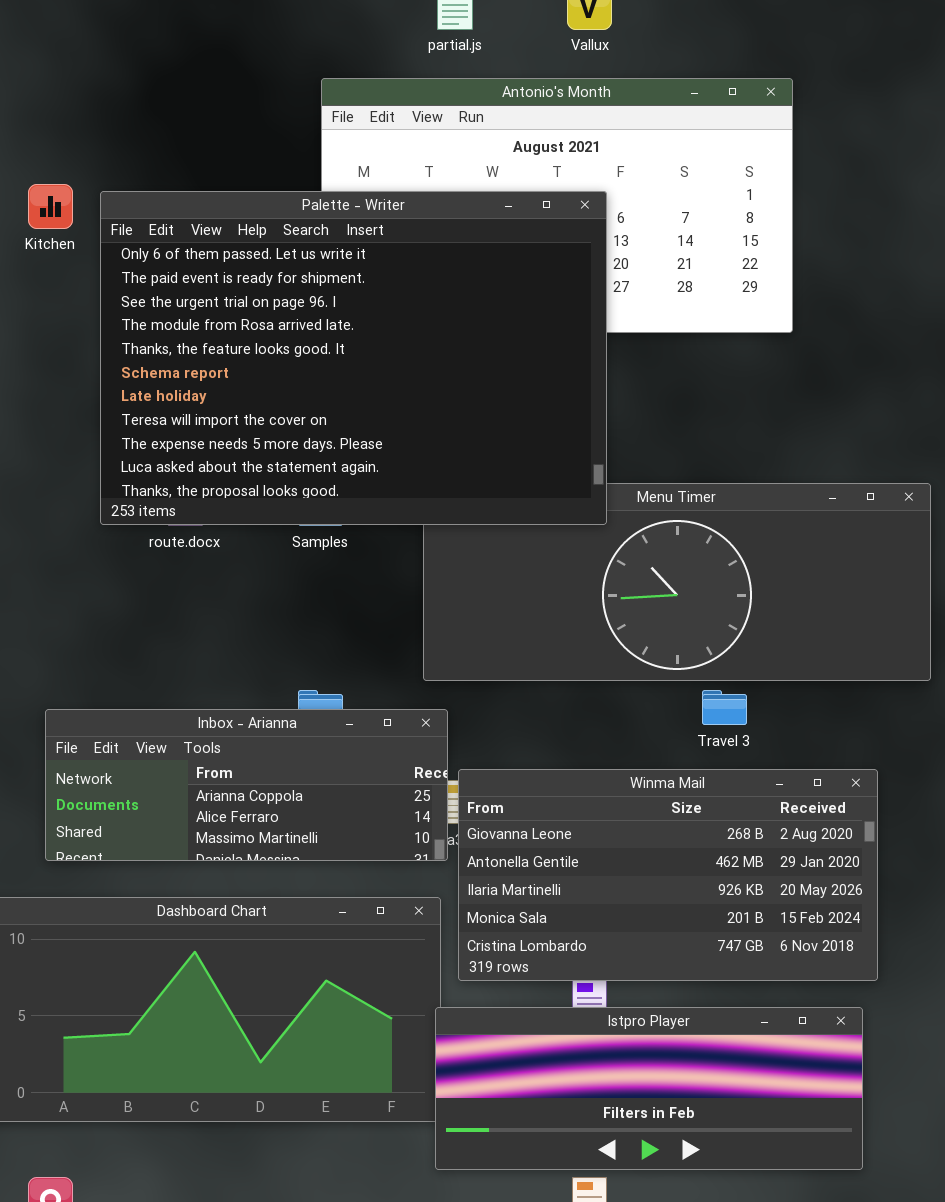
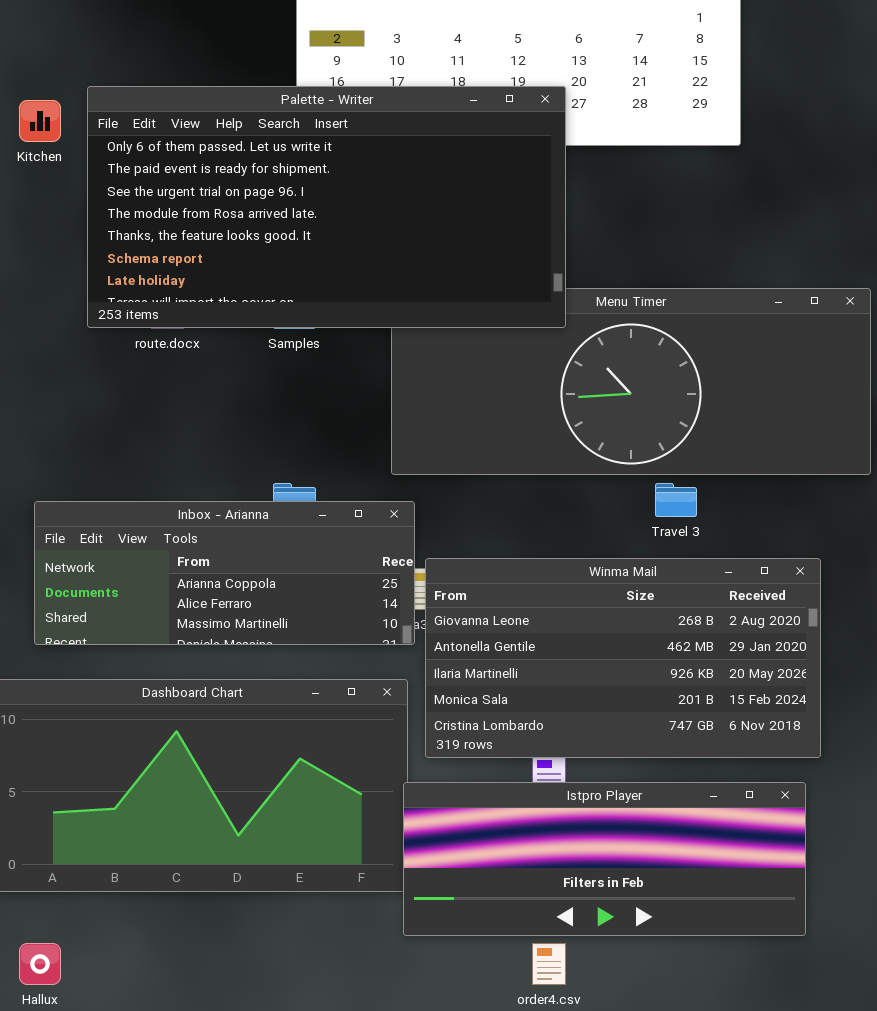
Kitchen: [28,184,73,229] -> [19,100,61,142], moved
Palette - Writer: [100,191,607,525] -> [87,86,566,328], resized

